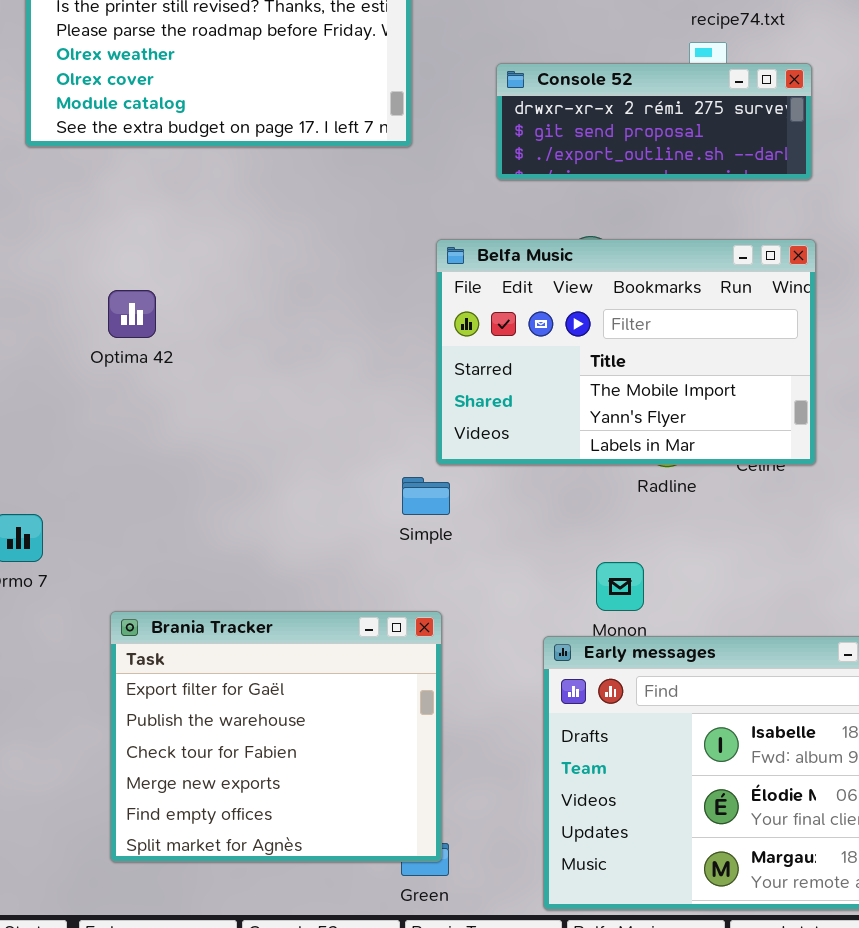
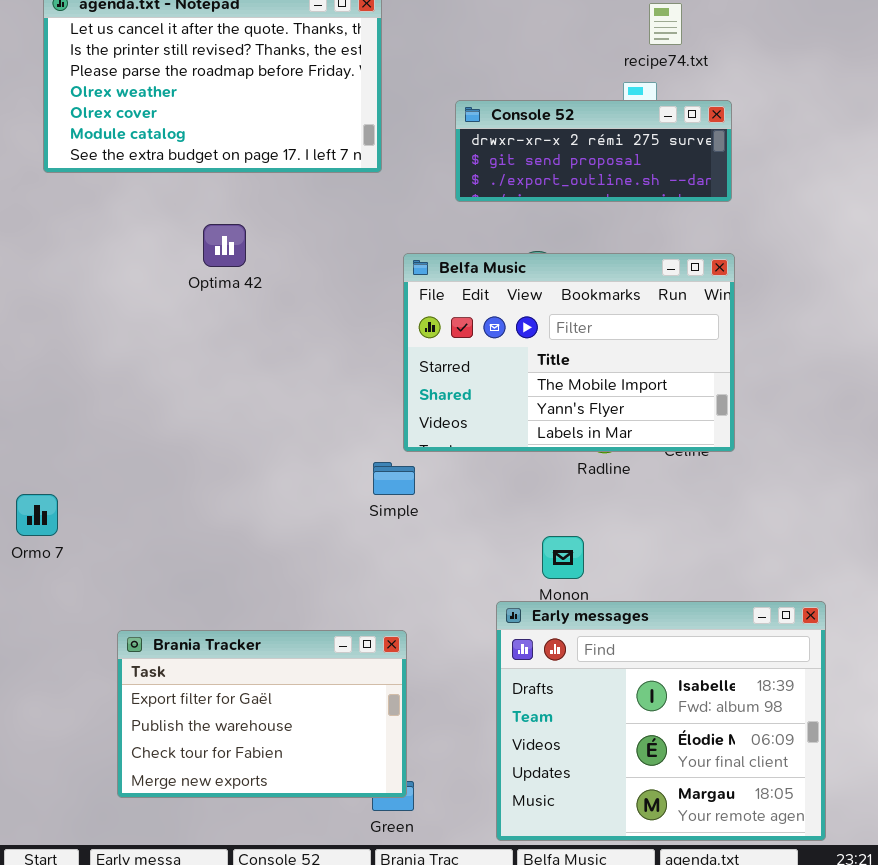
Optima 42: [108,290,156,338] -> [203,224,246,267], moved
Brania Tracker: [110,611,442,862] -> [117,630,407,798], resized

